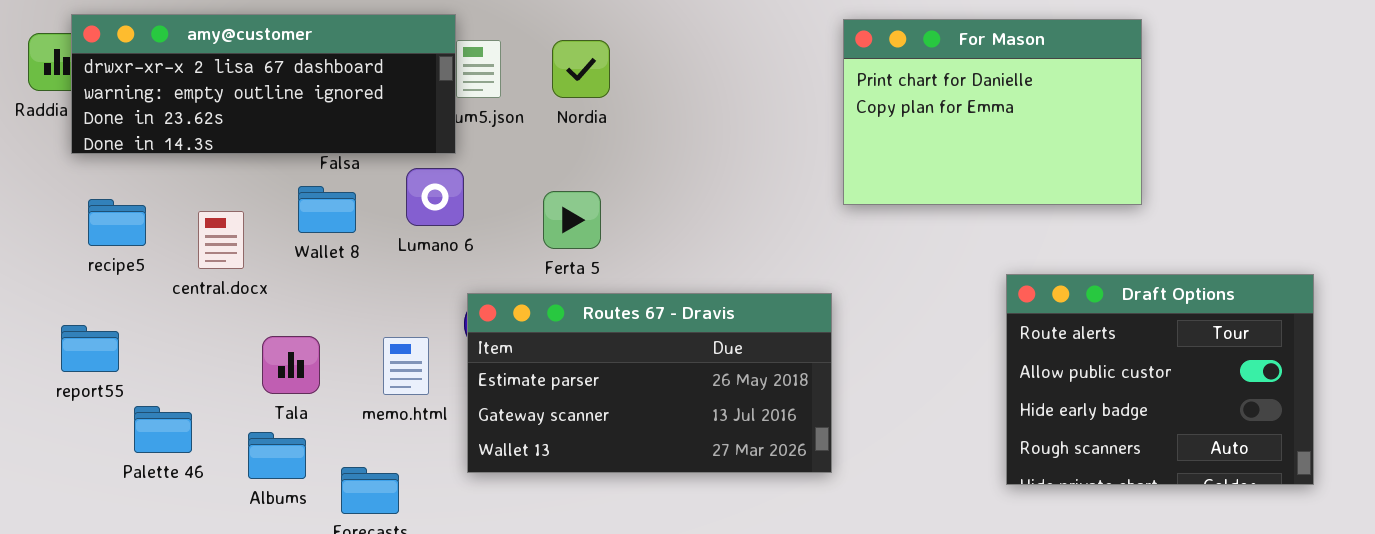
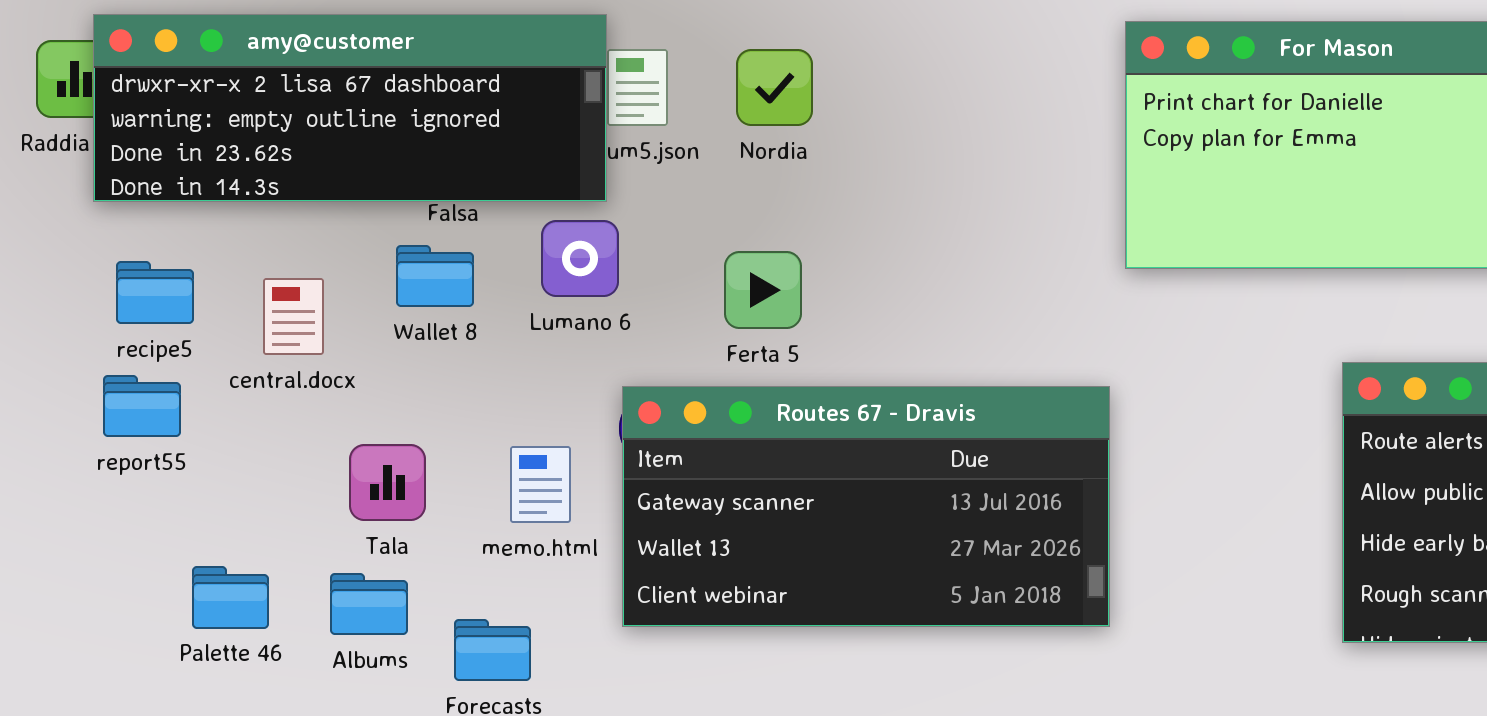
Routes 67 - Dravis: [467,293,832,473] -> [622,386,1110,627], scrolled down 1 row
report55: [61,325,119,372] -> [103,375,181,437], moved
Palette 46: [134,406,192,453] -> [192,566,269,629], moved

